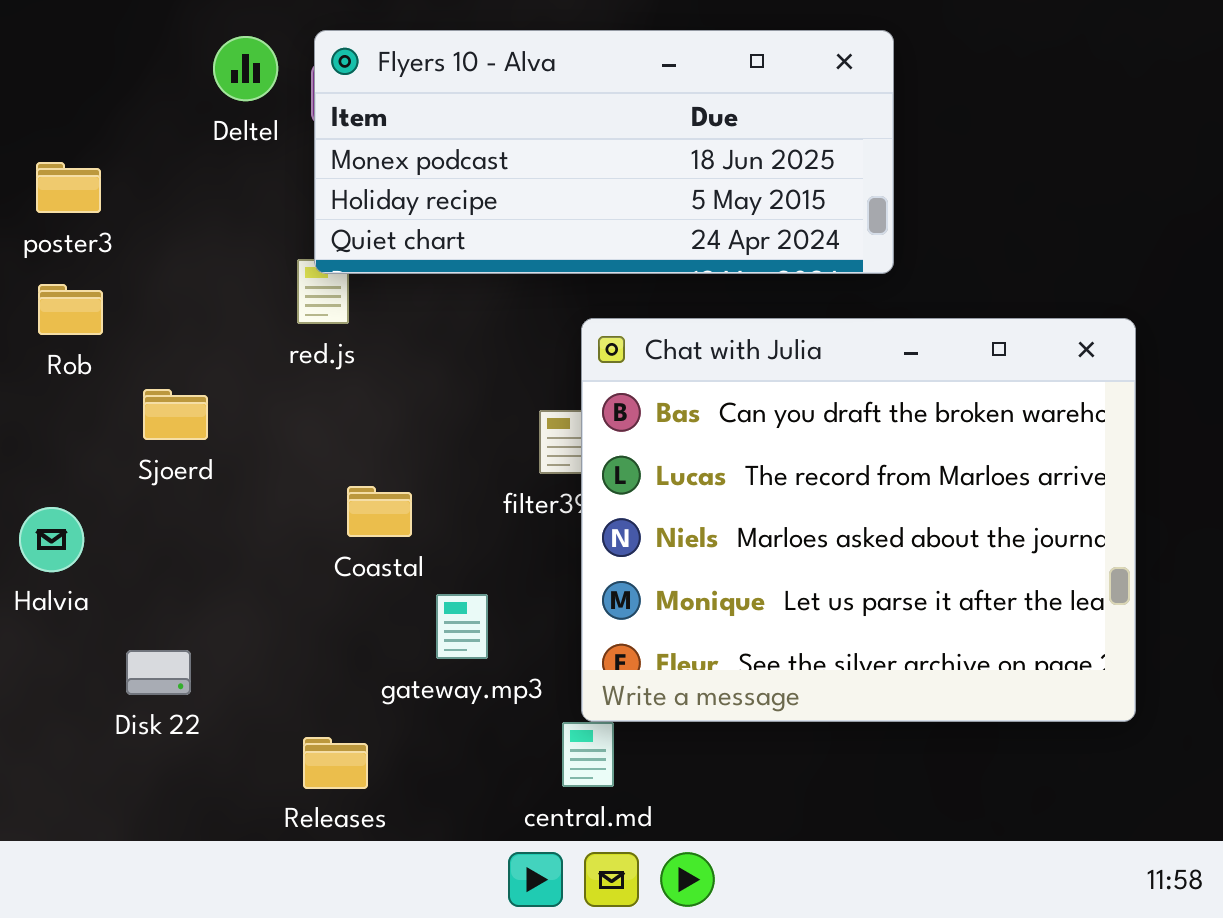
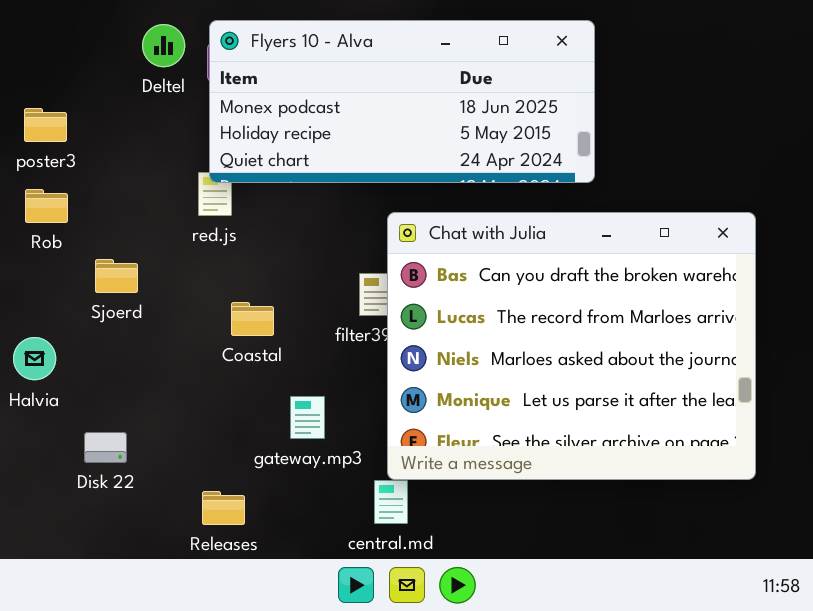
Coastal: [347,486,412,537] -> [231,302,274,336], moved

